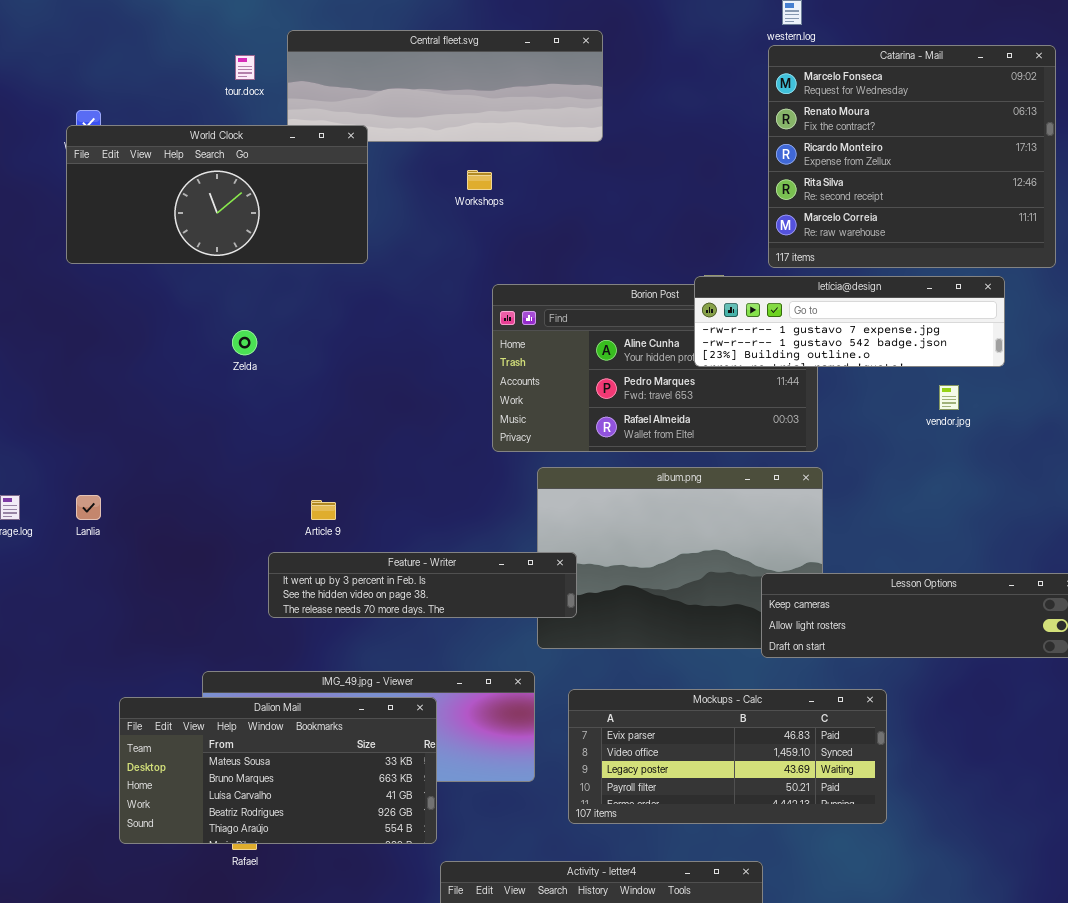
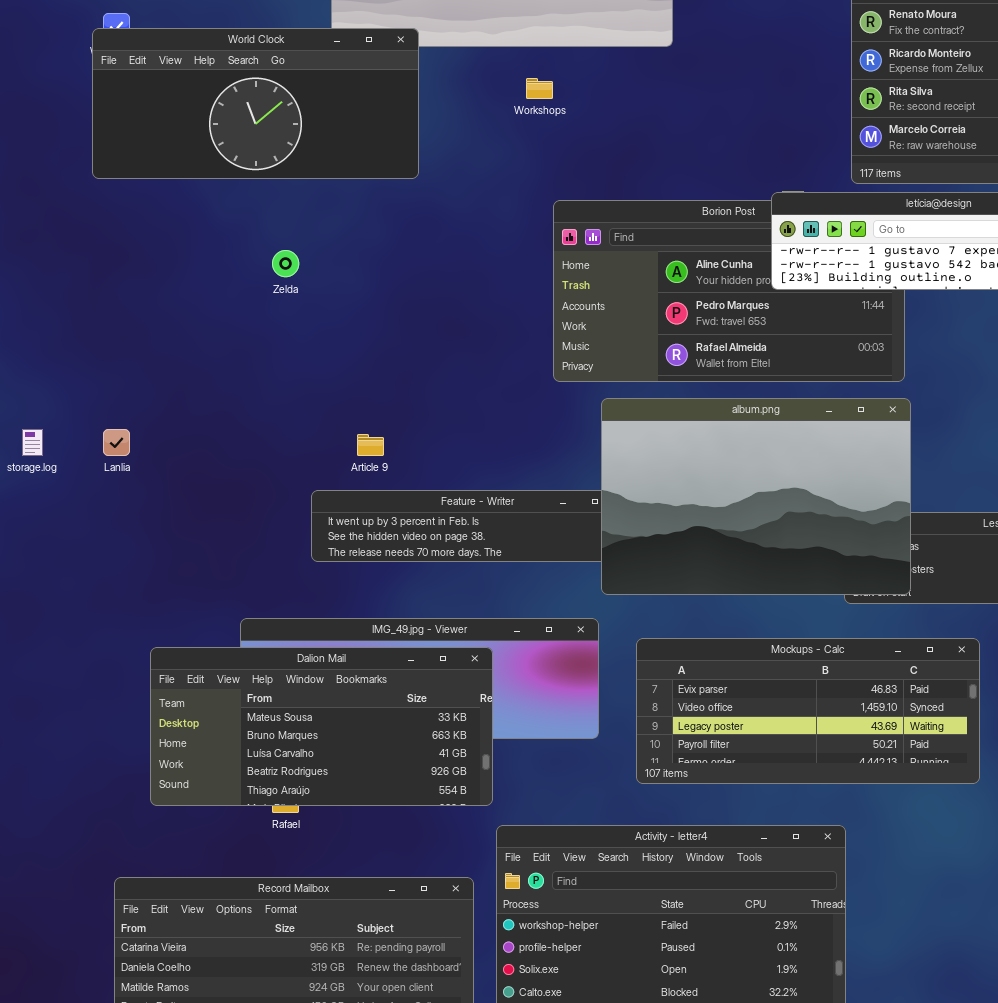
album.png: [537,467,823,649] -> [601,398,911,595], raised

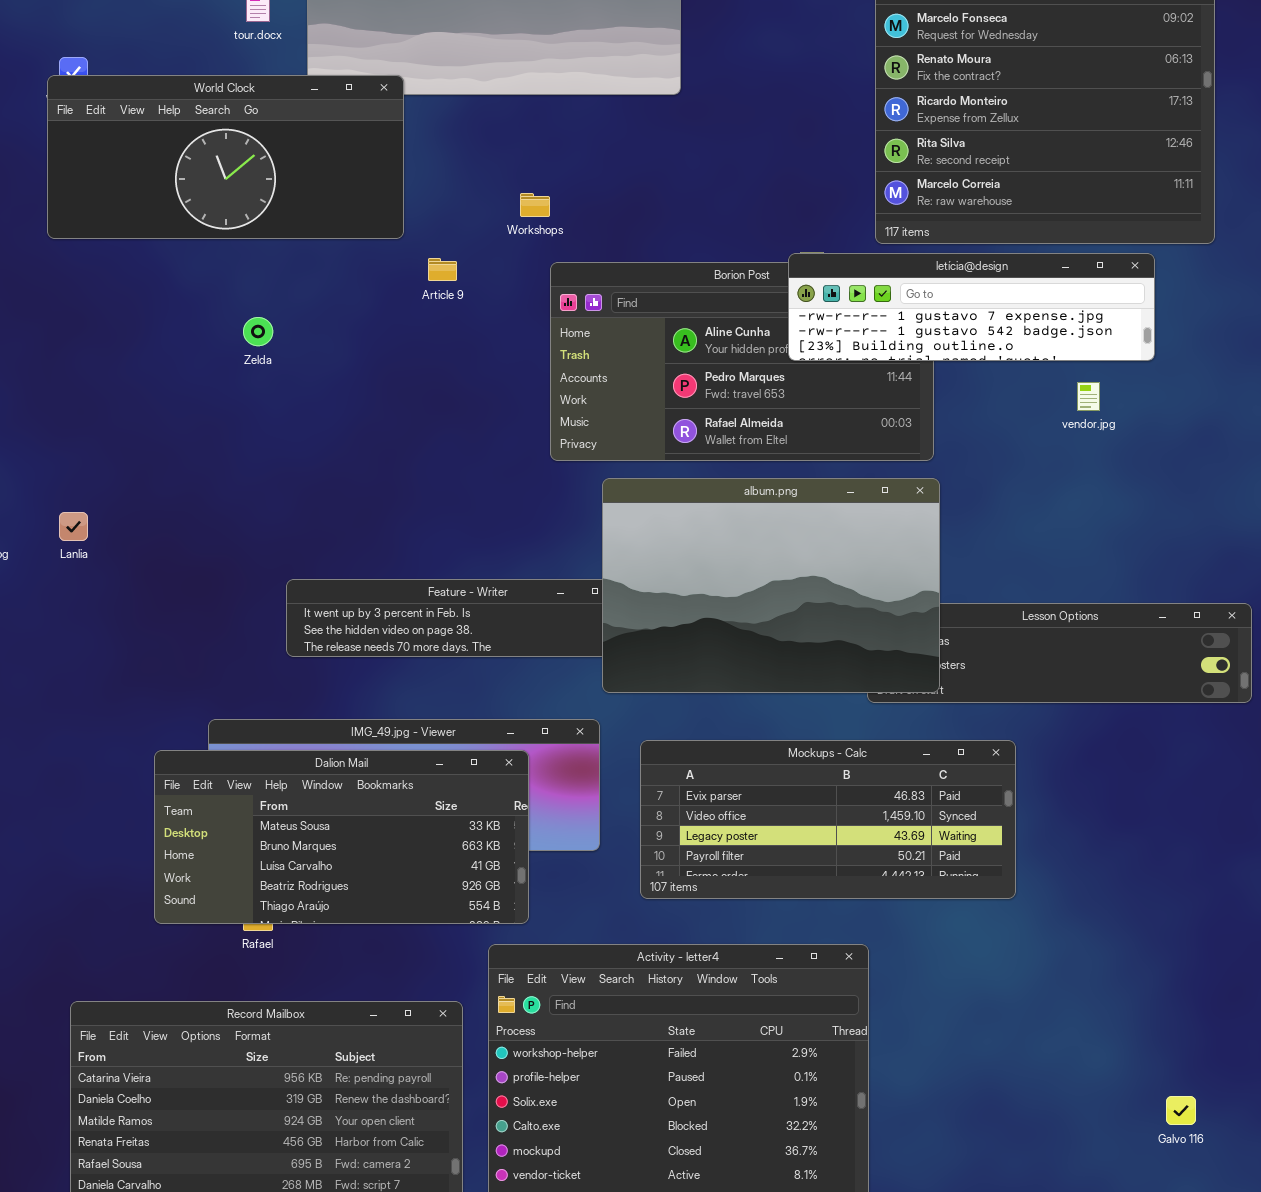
Workshops: [526,78,553,99] -> [520,193,550,217], moved
Article 9: [357,434,384,456] -> [428,258,457,281], moved
Dalion Mail: [150,647,493,806] -> [154,750,529,924], moved

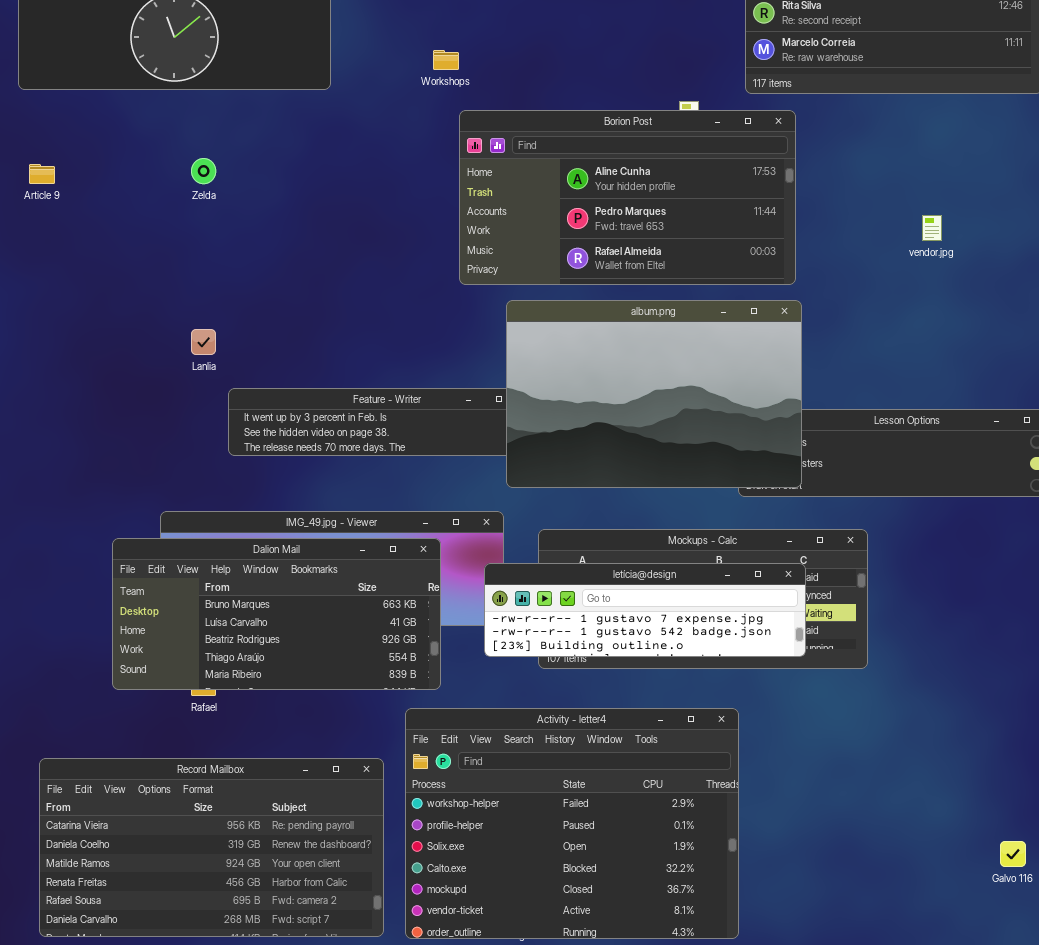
letícia@design: [788,253,1155,361] -> [484,563,806,657], moved
Article 9: [428,258,457,281] -> [29,164,55,184], moved
Lanlia: [59,512,88,541] -> [191,329,216,355], moved
Dalion Mail: [154,750,529,924] -> [112,538,441,690], scrolled down 1 row

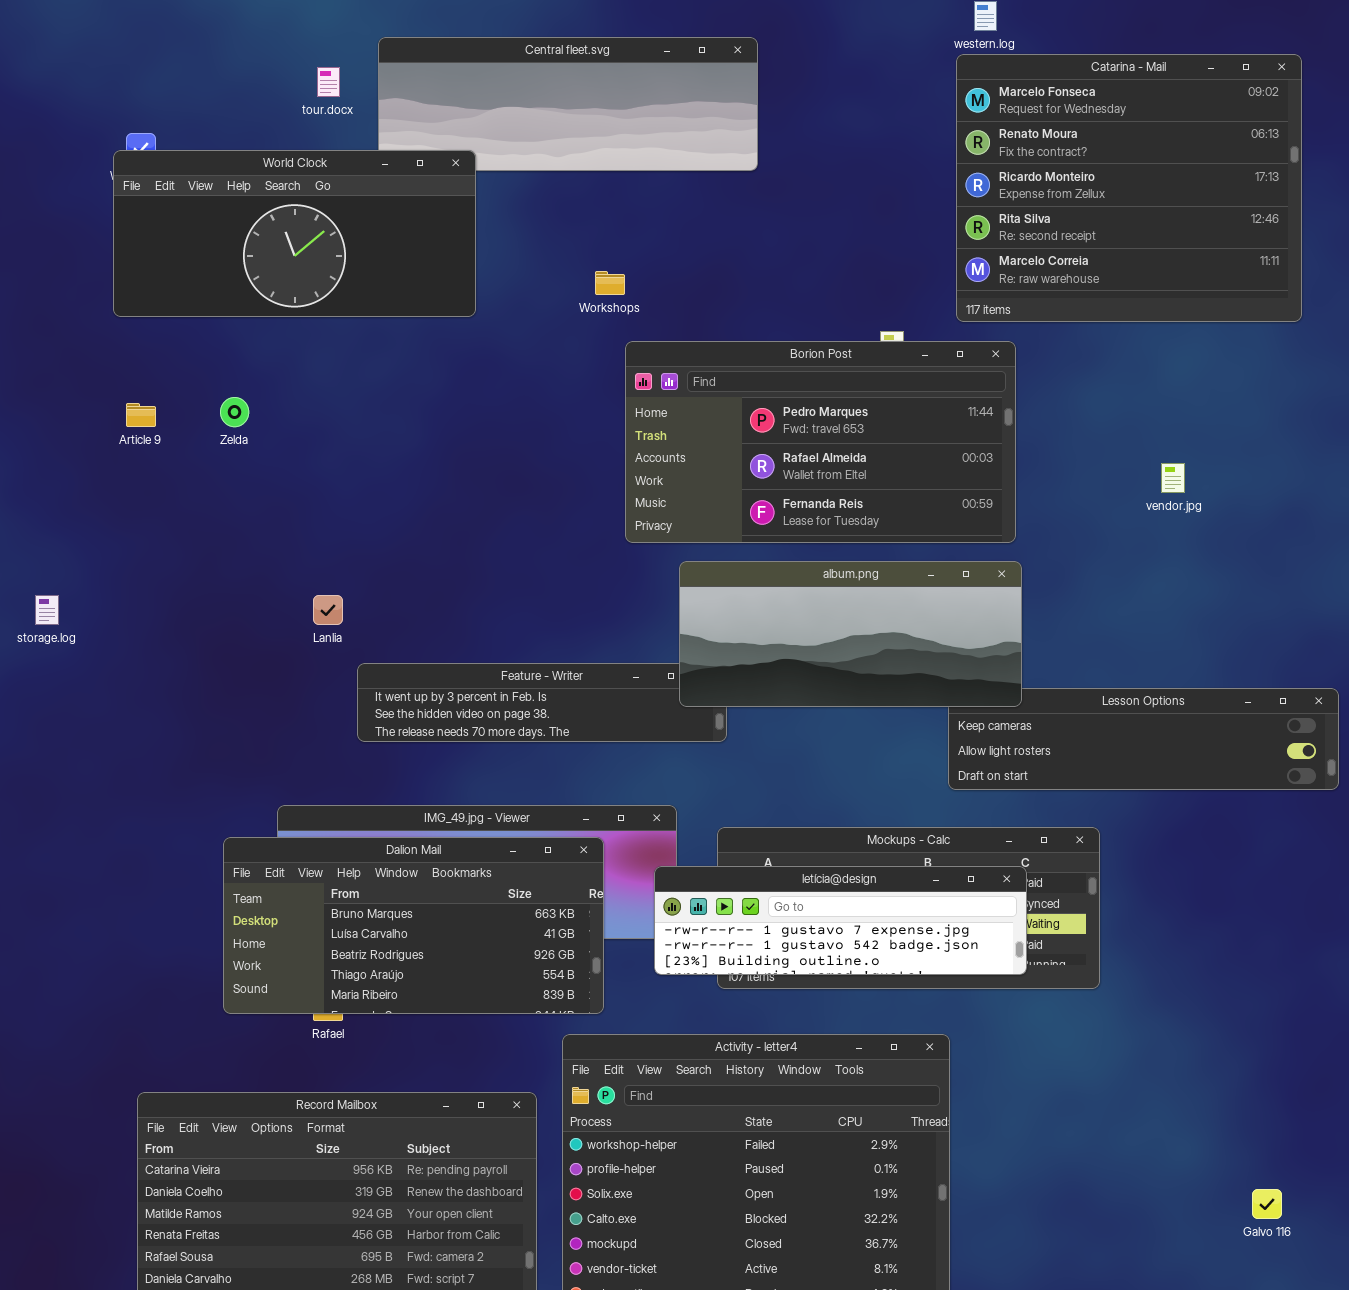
Borion Post: [459,110,796,285] -> [625,341,1016,543], scrolled down 1 row
Zelda: [191,158,216,184] -> [220,397,249,427], moved
album.png: [506,300,802,488] -> [679,561,1022,707], resized

